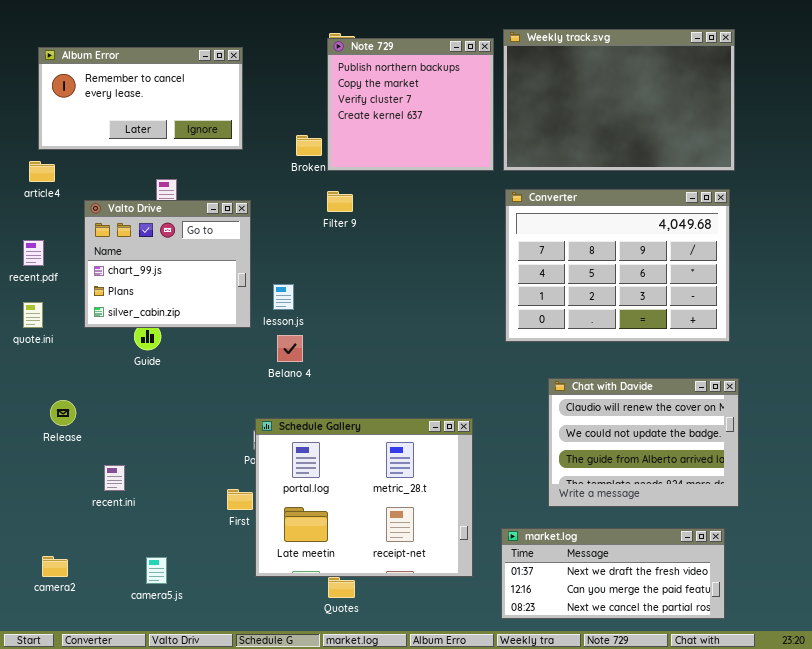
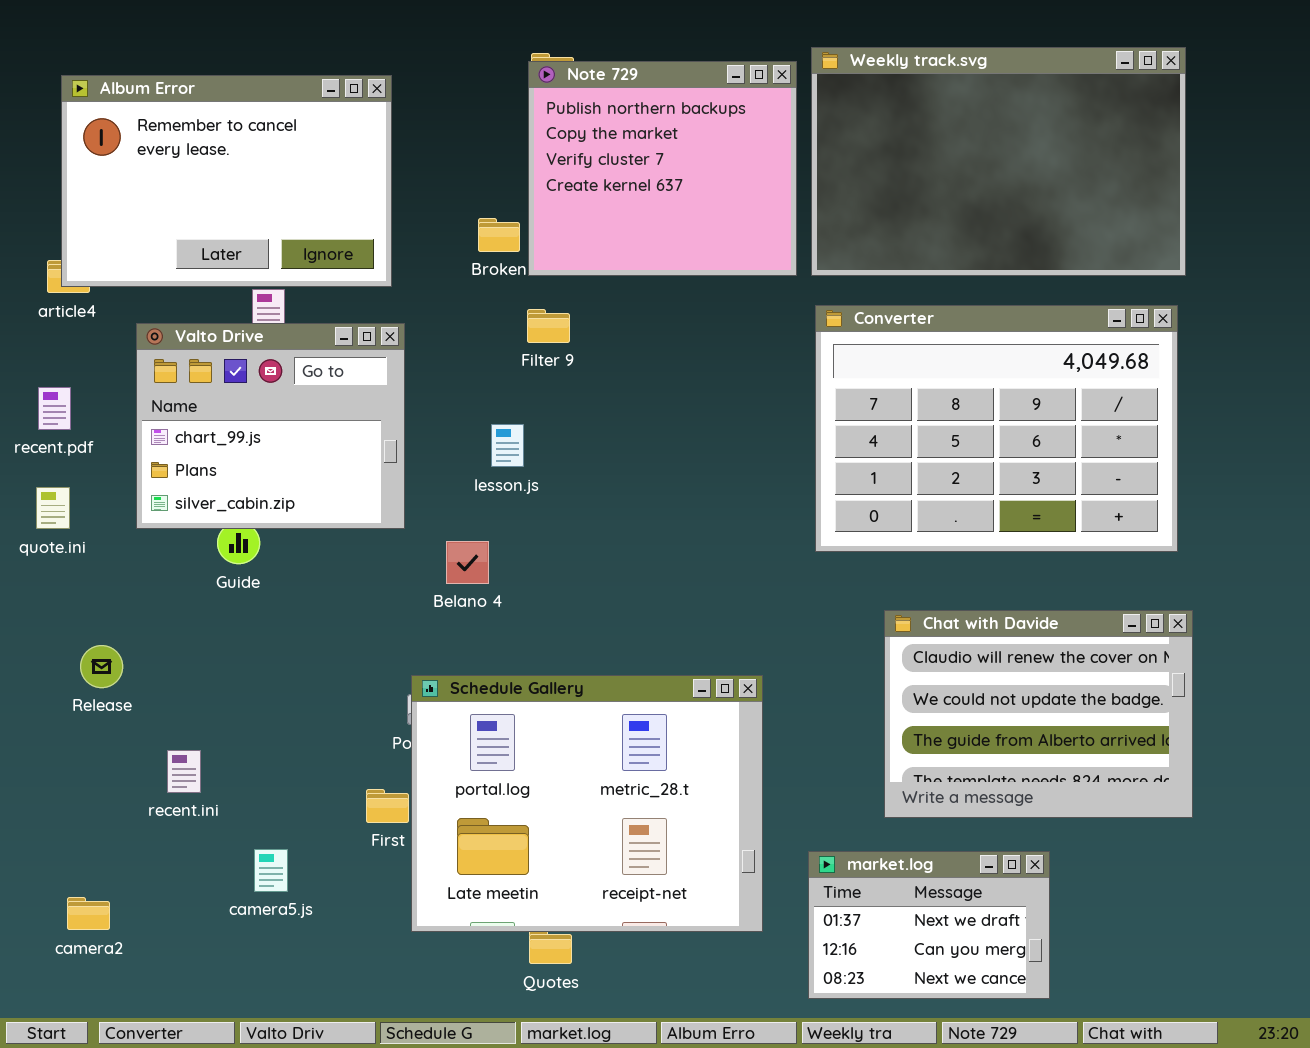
Album Error: [38,47,243,150] -> [61,75,392,287], resized
lesson.js: [273,284,294,310] -> [491,424,524,467], moved
market.log: [501,528,725,619] -> [808,851,1050,999], resized
camera5.js: [146,557,167,584] -> [254,849,288,892], moved

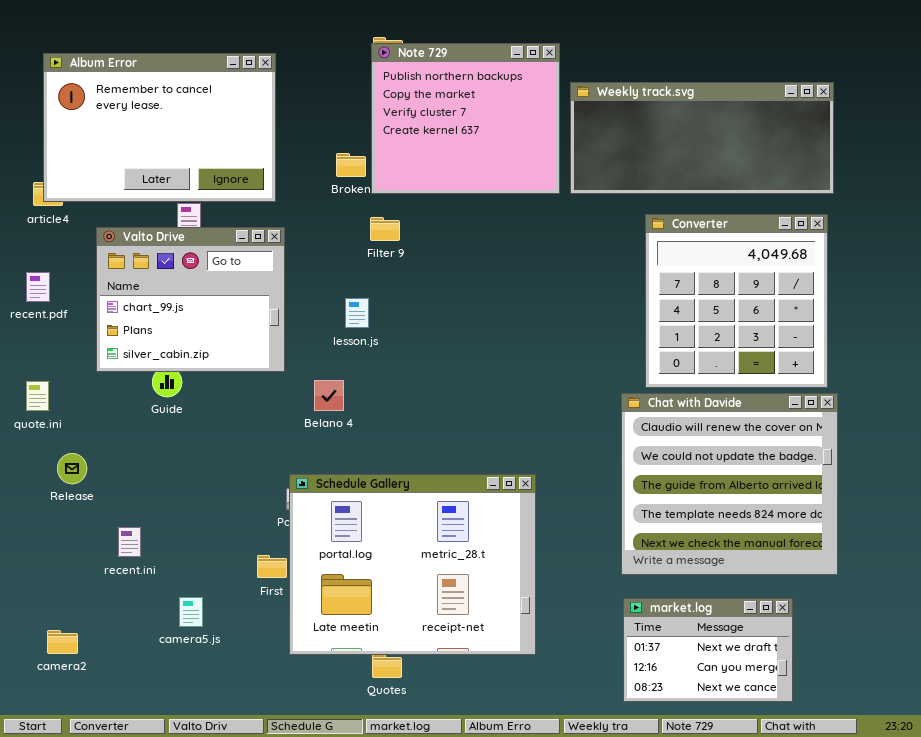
Weekly track.svg: [811,47,1186,276] -> [570,82,834,194], resized
Converter: [815,305,1178,552] -> [645,214,828,388], resized
quote.ini: [36,487,70,529] -> [26,381,49,411], moved
Chat with Davide: [884,610,1193,818] -> [621,393,838,575], resized
market.log: [808,851,1050,999] -> [623,598,793,702], moved

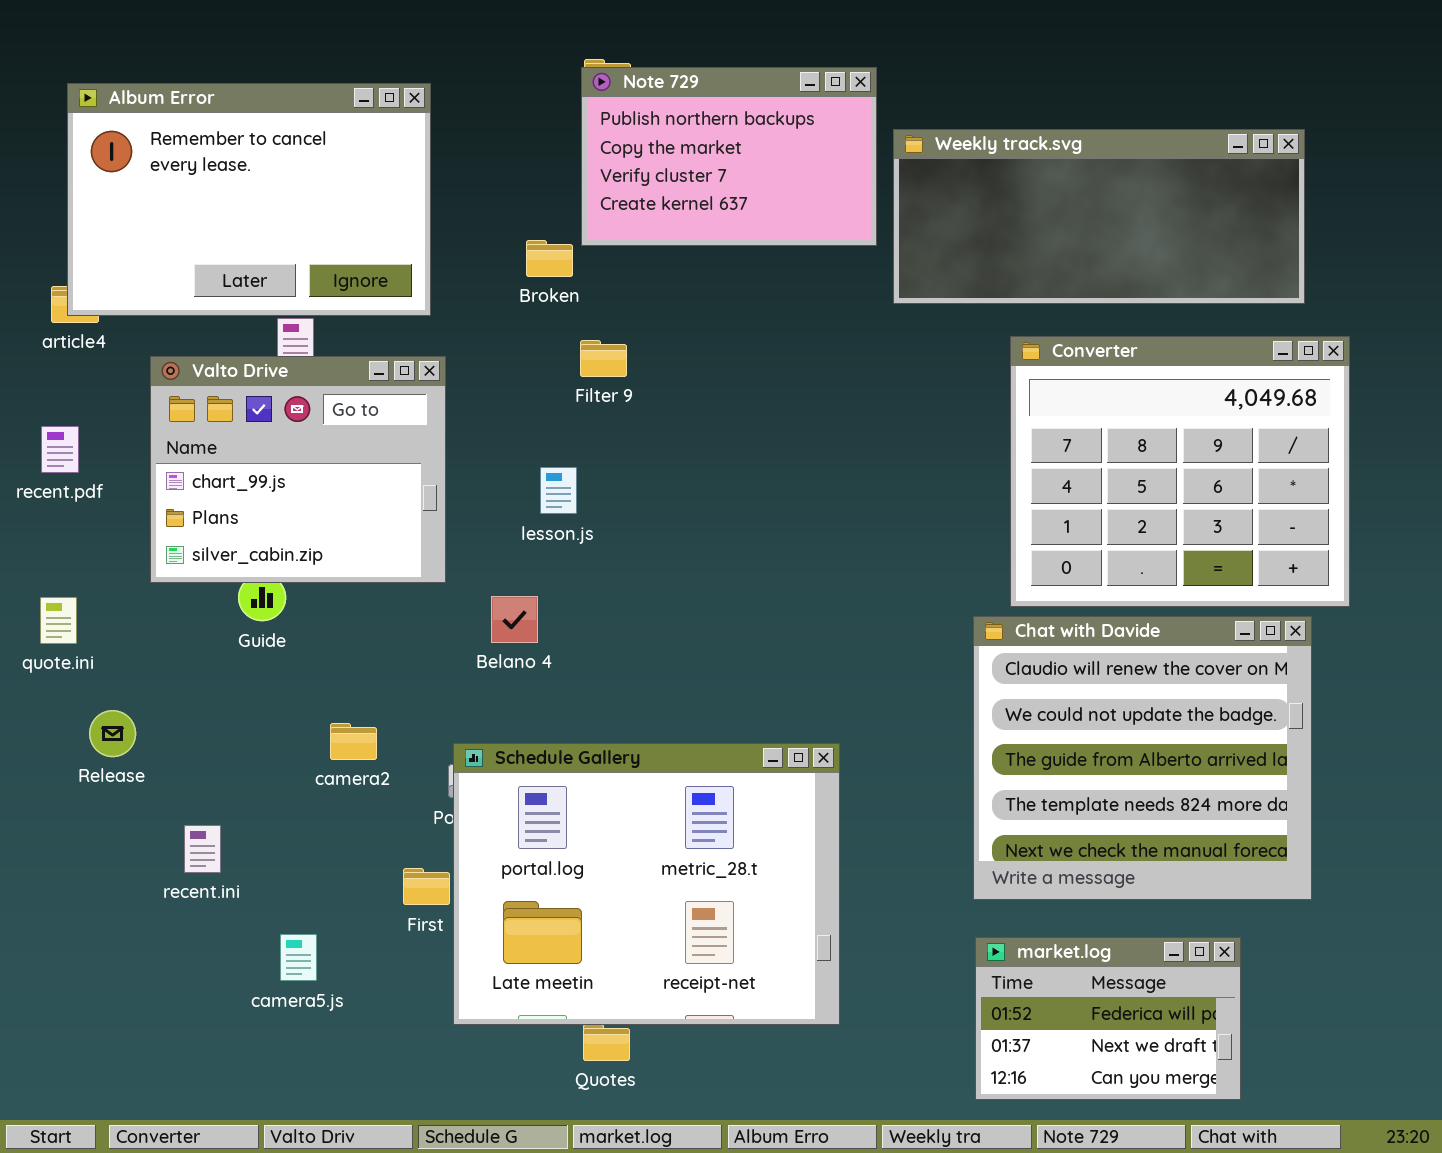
Note 729: [371,43,560,194] -> [581,67,877,246], resized
Converter: [645,214,828,388] -> [1010,336,1350,607], resized
market.log: [623,598,793,702] -> [975,937,1241,1100], scrolled up 1 row
camera2: [47,630,78,654] -> [330,723,377,760], moved

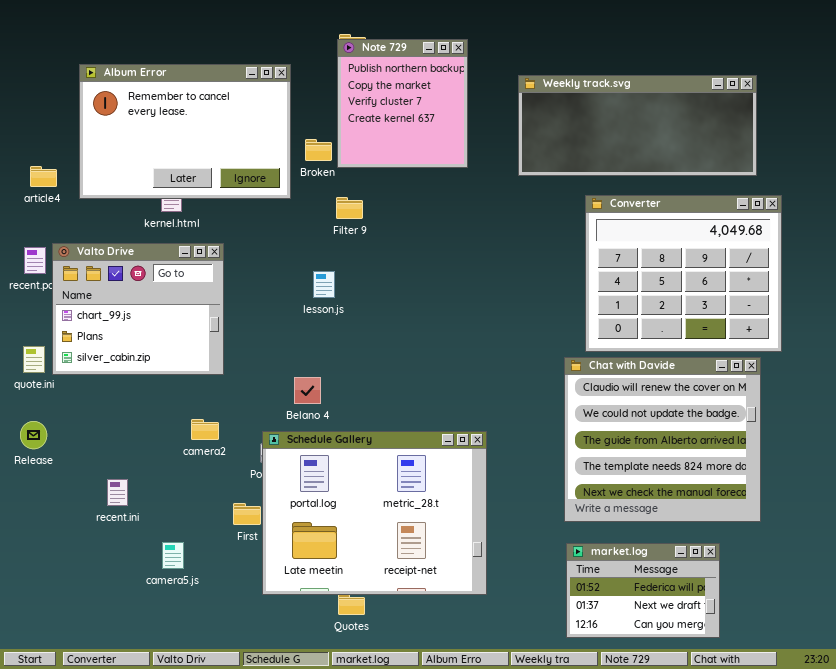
Note 729: [581,67,877,246] -> [337,39,468,168], resized
Album Error: [67,83,431,316] -> [79,64,291,199], moved
Valto Drive: [150,356,446,583] -> [52,243,224,375], moved
Belano 4: [491,596,538,643] -> [294,377,321,404], moved
Release: [89,710,136,757] -> [20,421,47,449], moved

